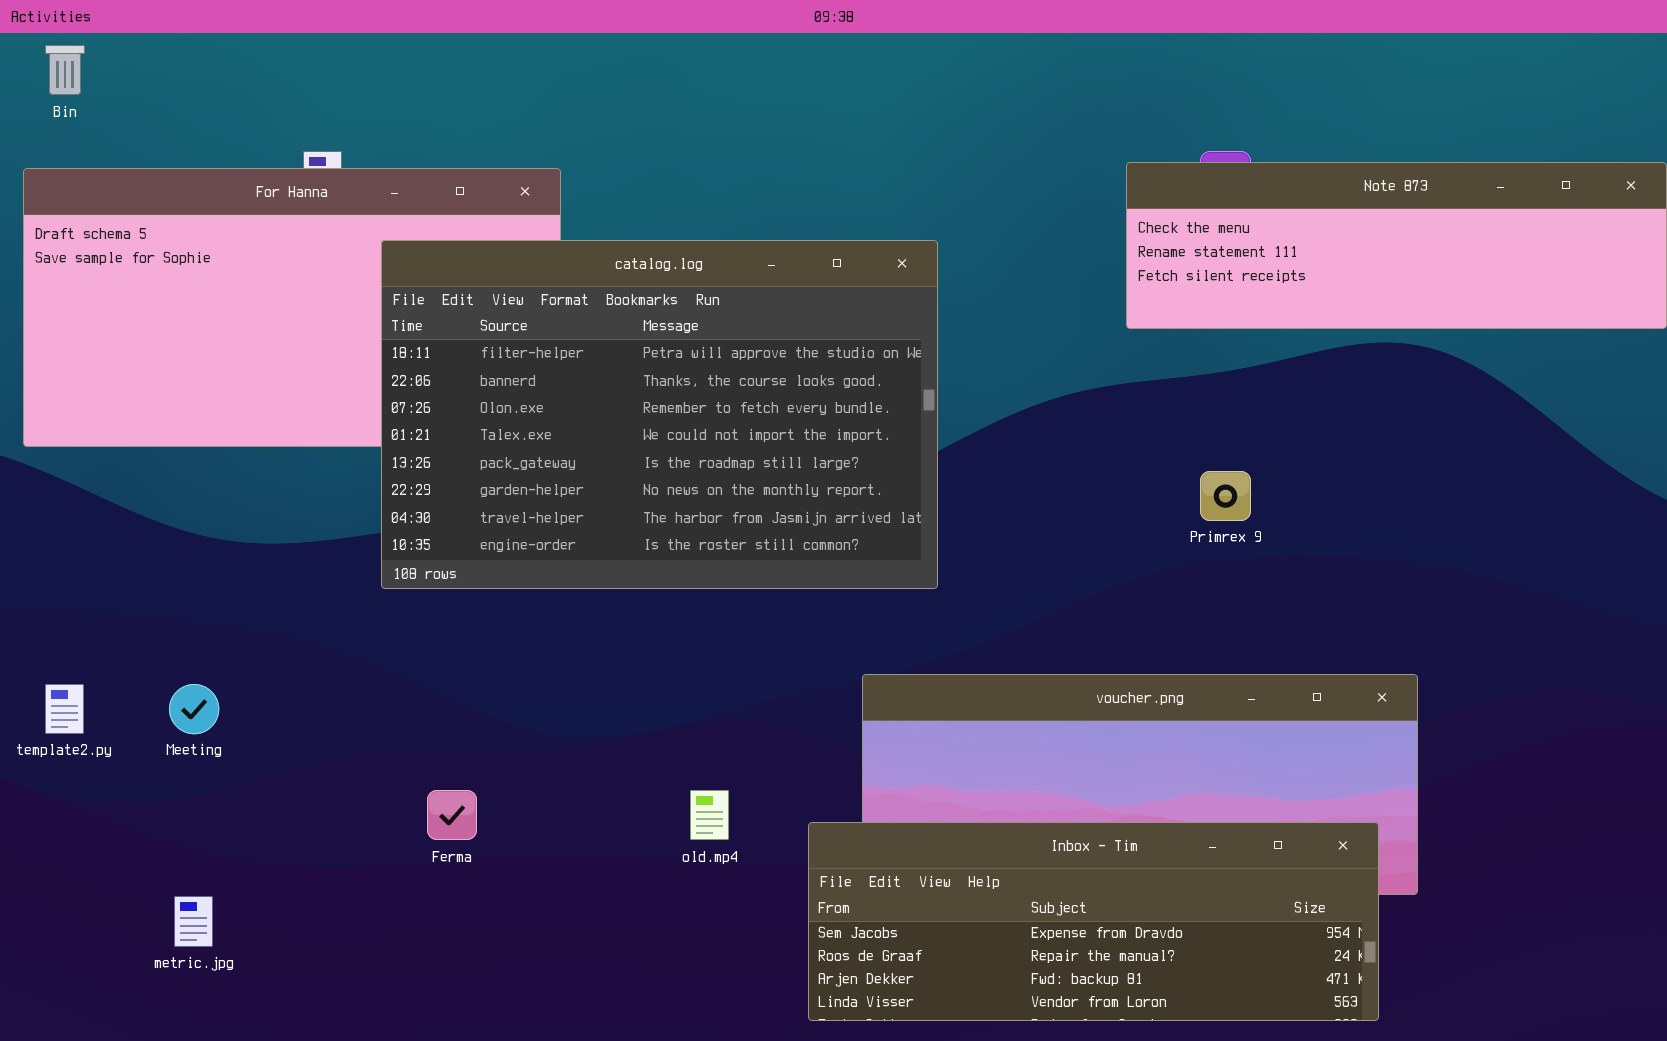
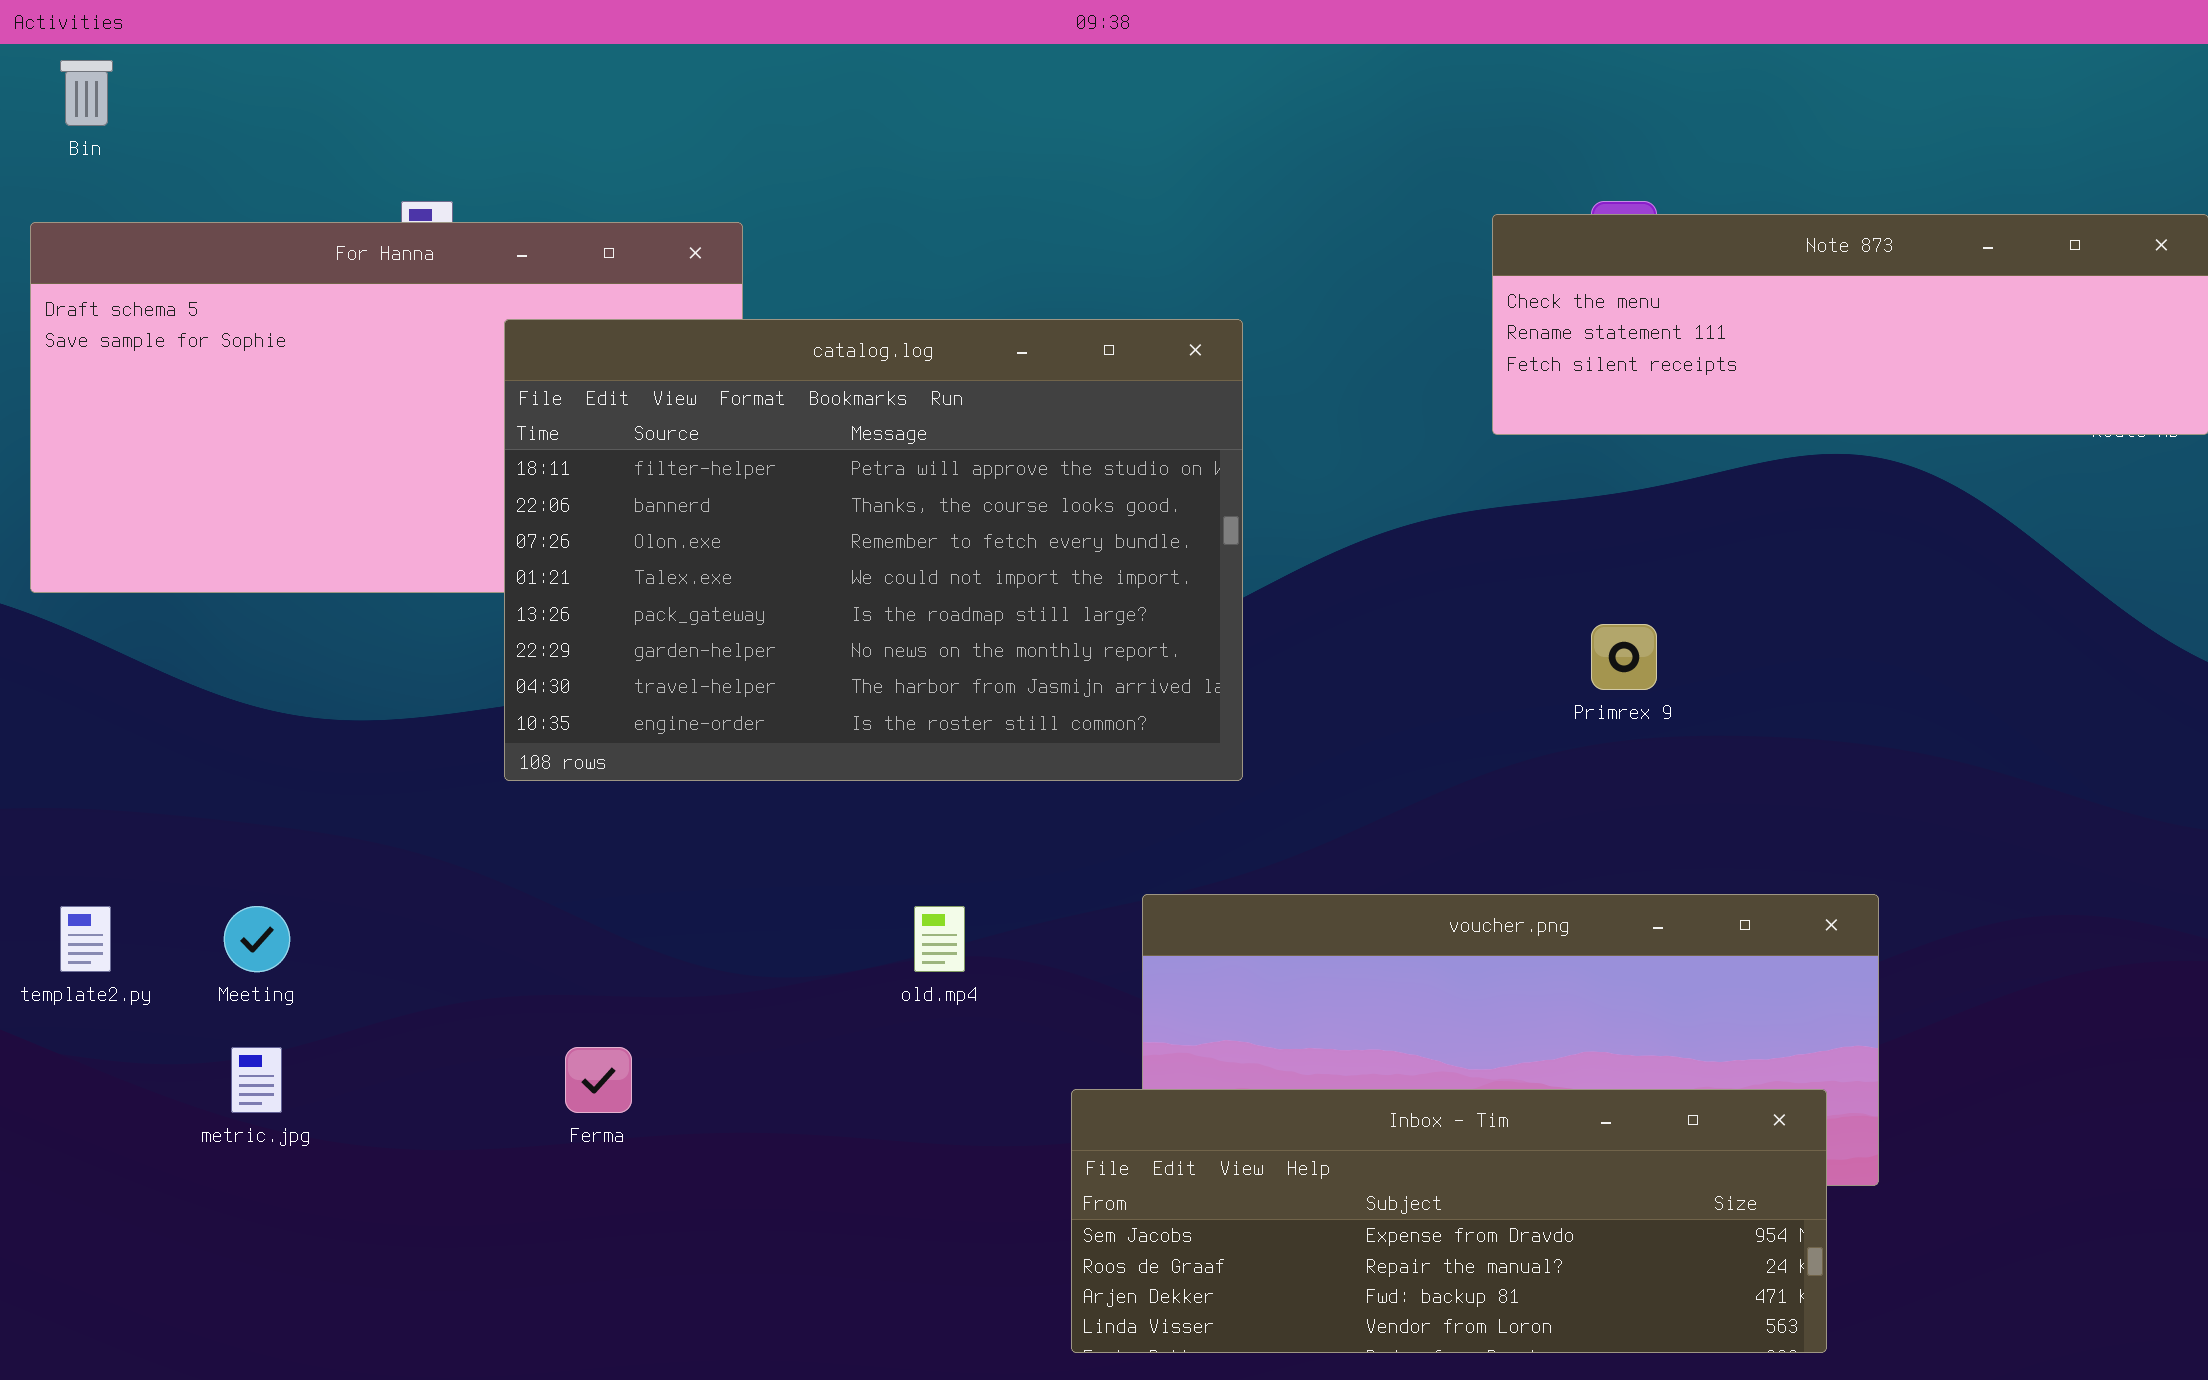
old.mp4: [690,790,729,840] -> [914,906,965,972], moved
metric.jpg: [174,896,213,947] -> [231,1047,282,1113], moved

